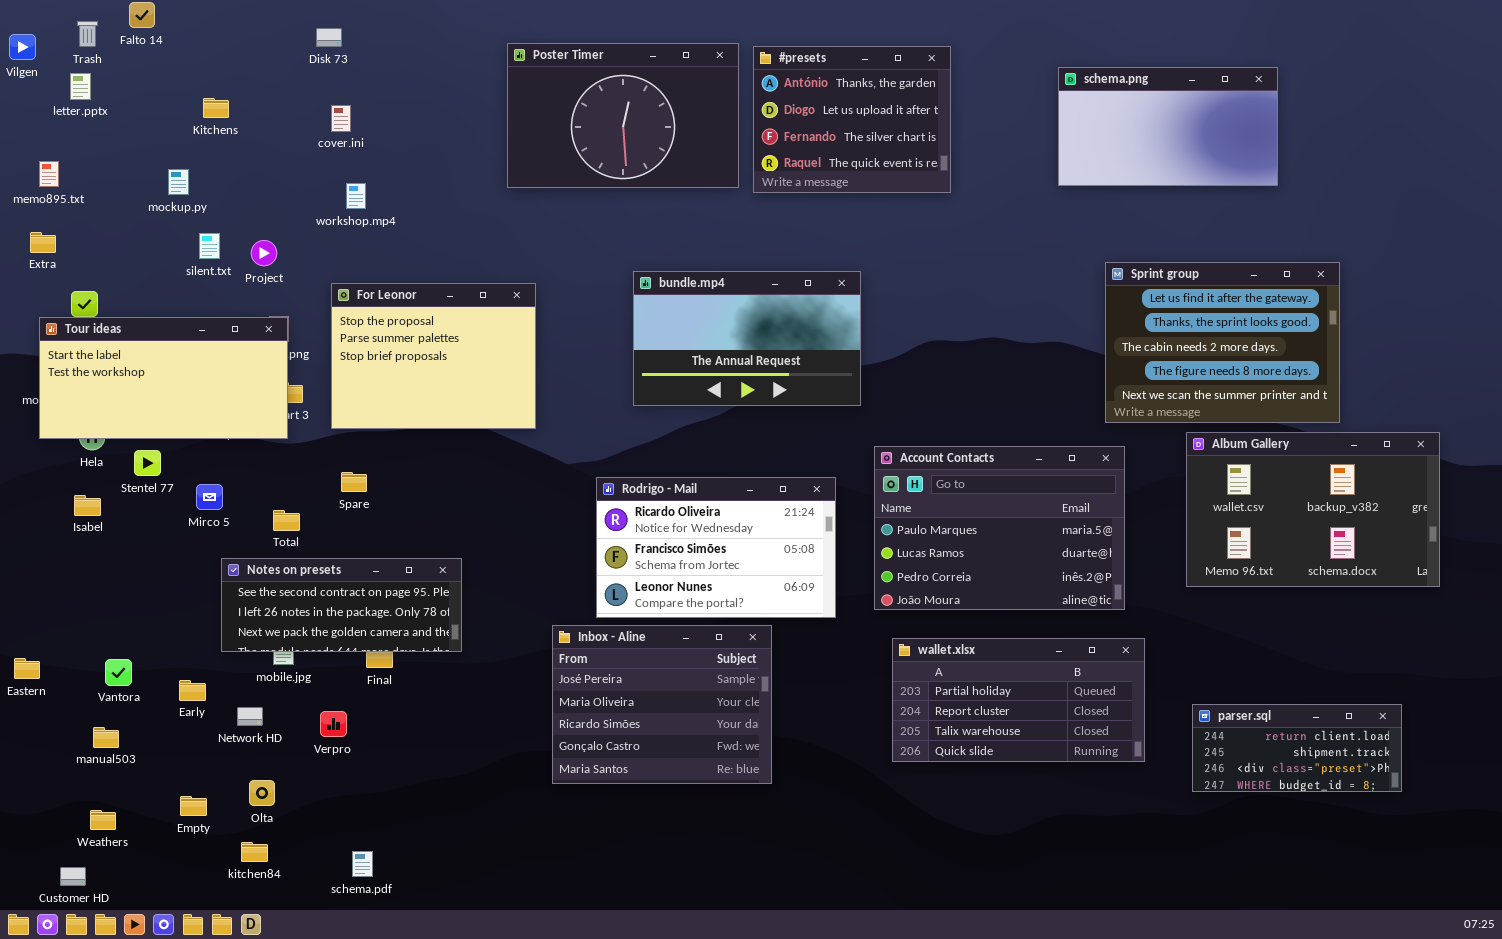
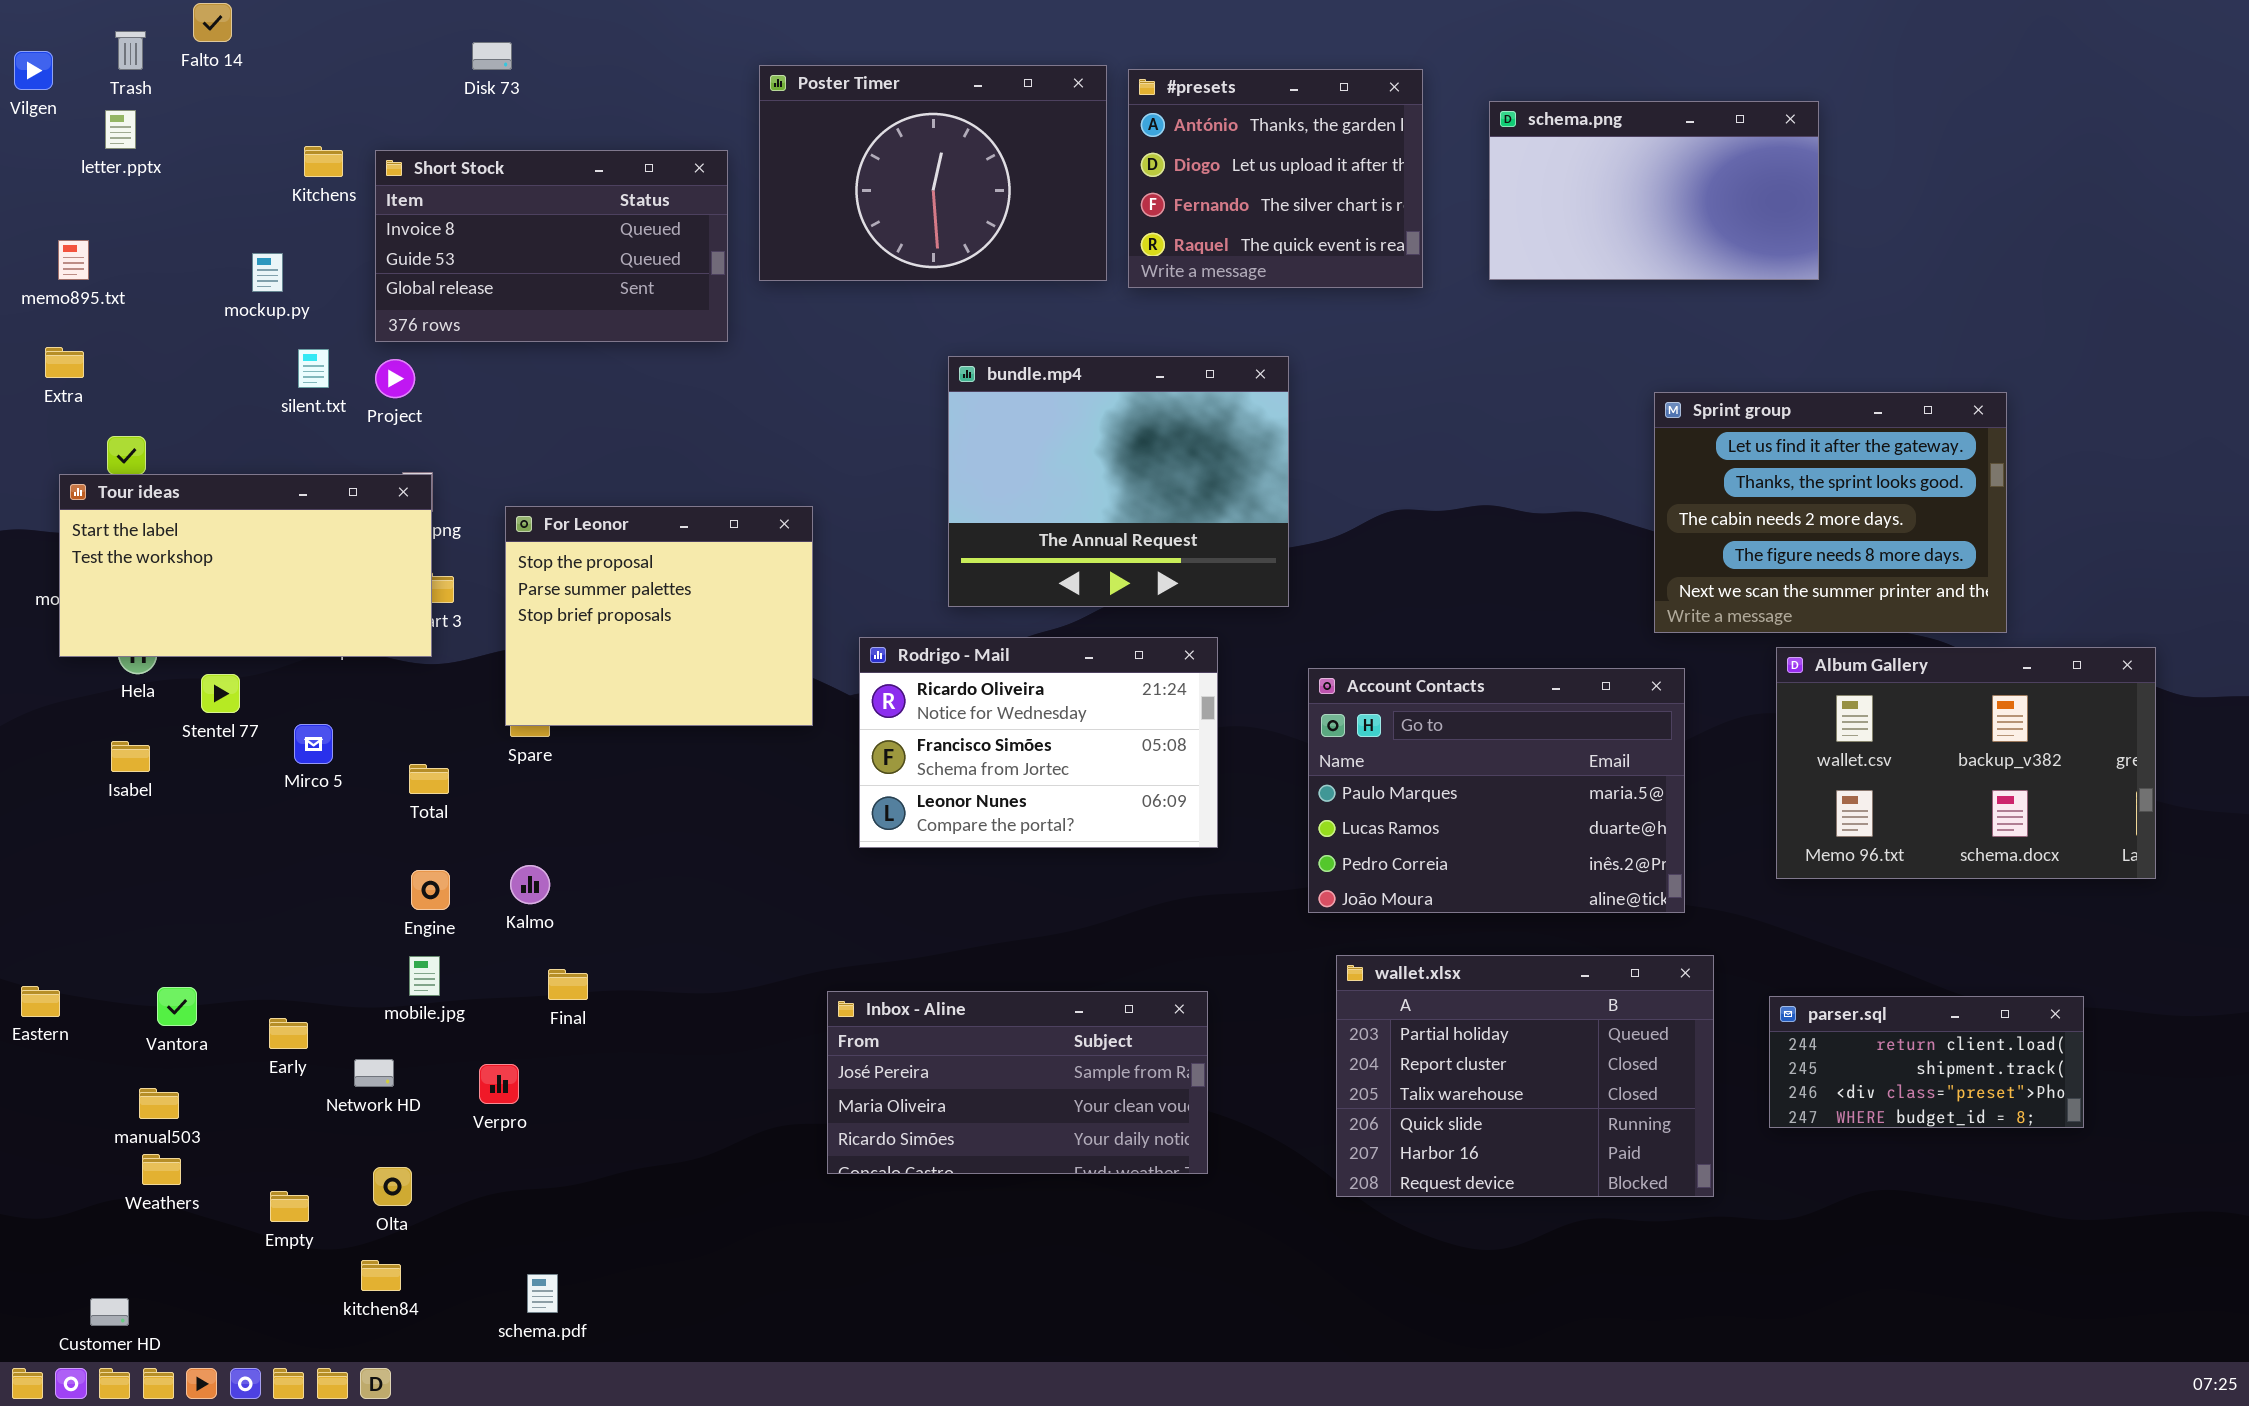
schema.png: [1058,67,1278,186] -> [1489,101,1819,280], moved
Short Stock: none -> [375,150,728,342], opened
bundle.mp4: [633,271,861,406] -> [948,356,1289,607], resized
For Leonor: [331,283,536,429] -> [505,506,813,726], moved
Rodrigo - Mail: [596,477,836,618] -> [859,637,1218,848], moved
Notes on presets: [221,558,462,652] -> none, closed
Inbox - Aline: [552,625,772,784] -> [827,991,1208,1174], resized
wallet.xlsx: [892,638,1145,762] -> [1336,955,1714,1197], resized
parser.sql: [1192,704,1402,792] -> [1769,996,2084,1128], moved
Weathers: [90,810,116,830] -> [142,1154,181,1185], moved

